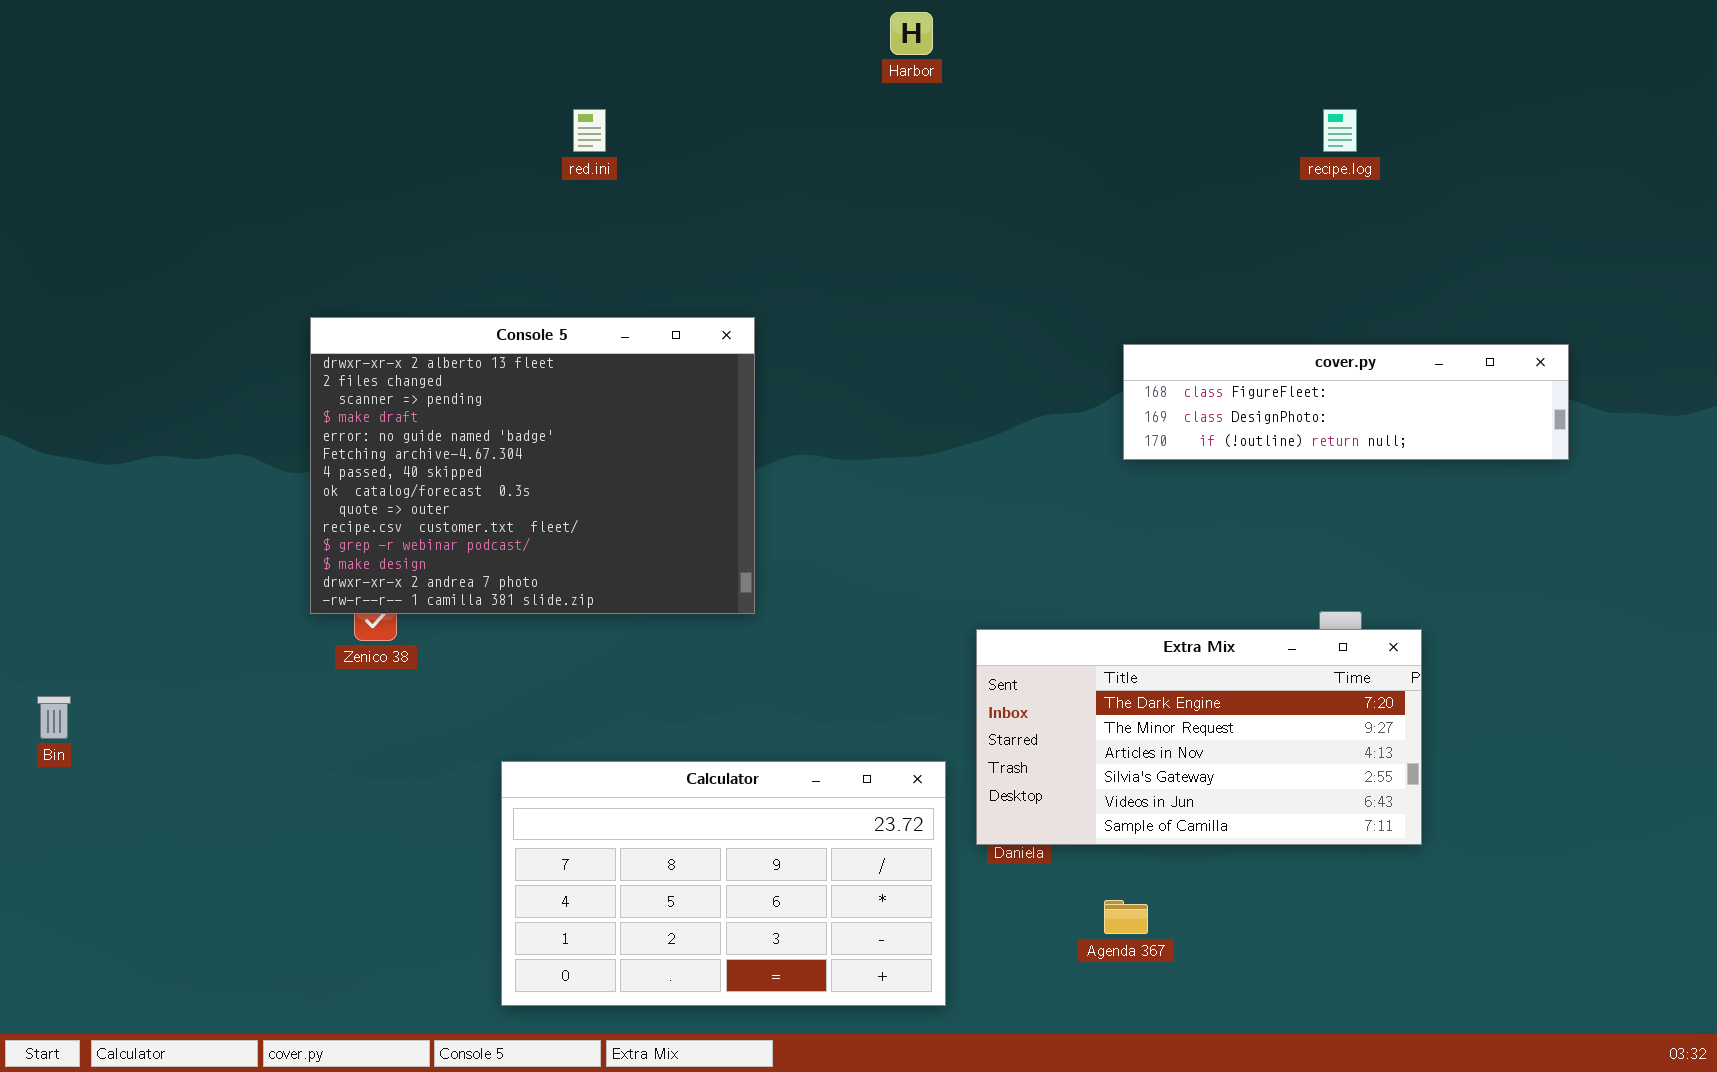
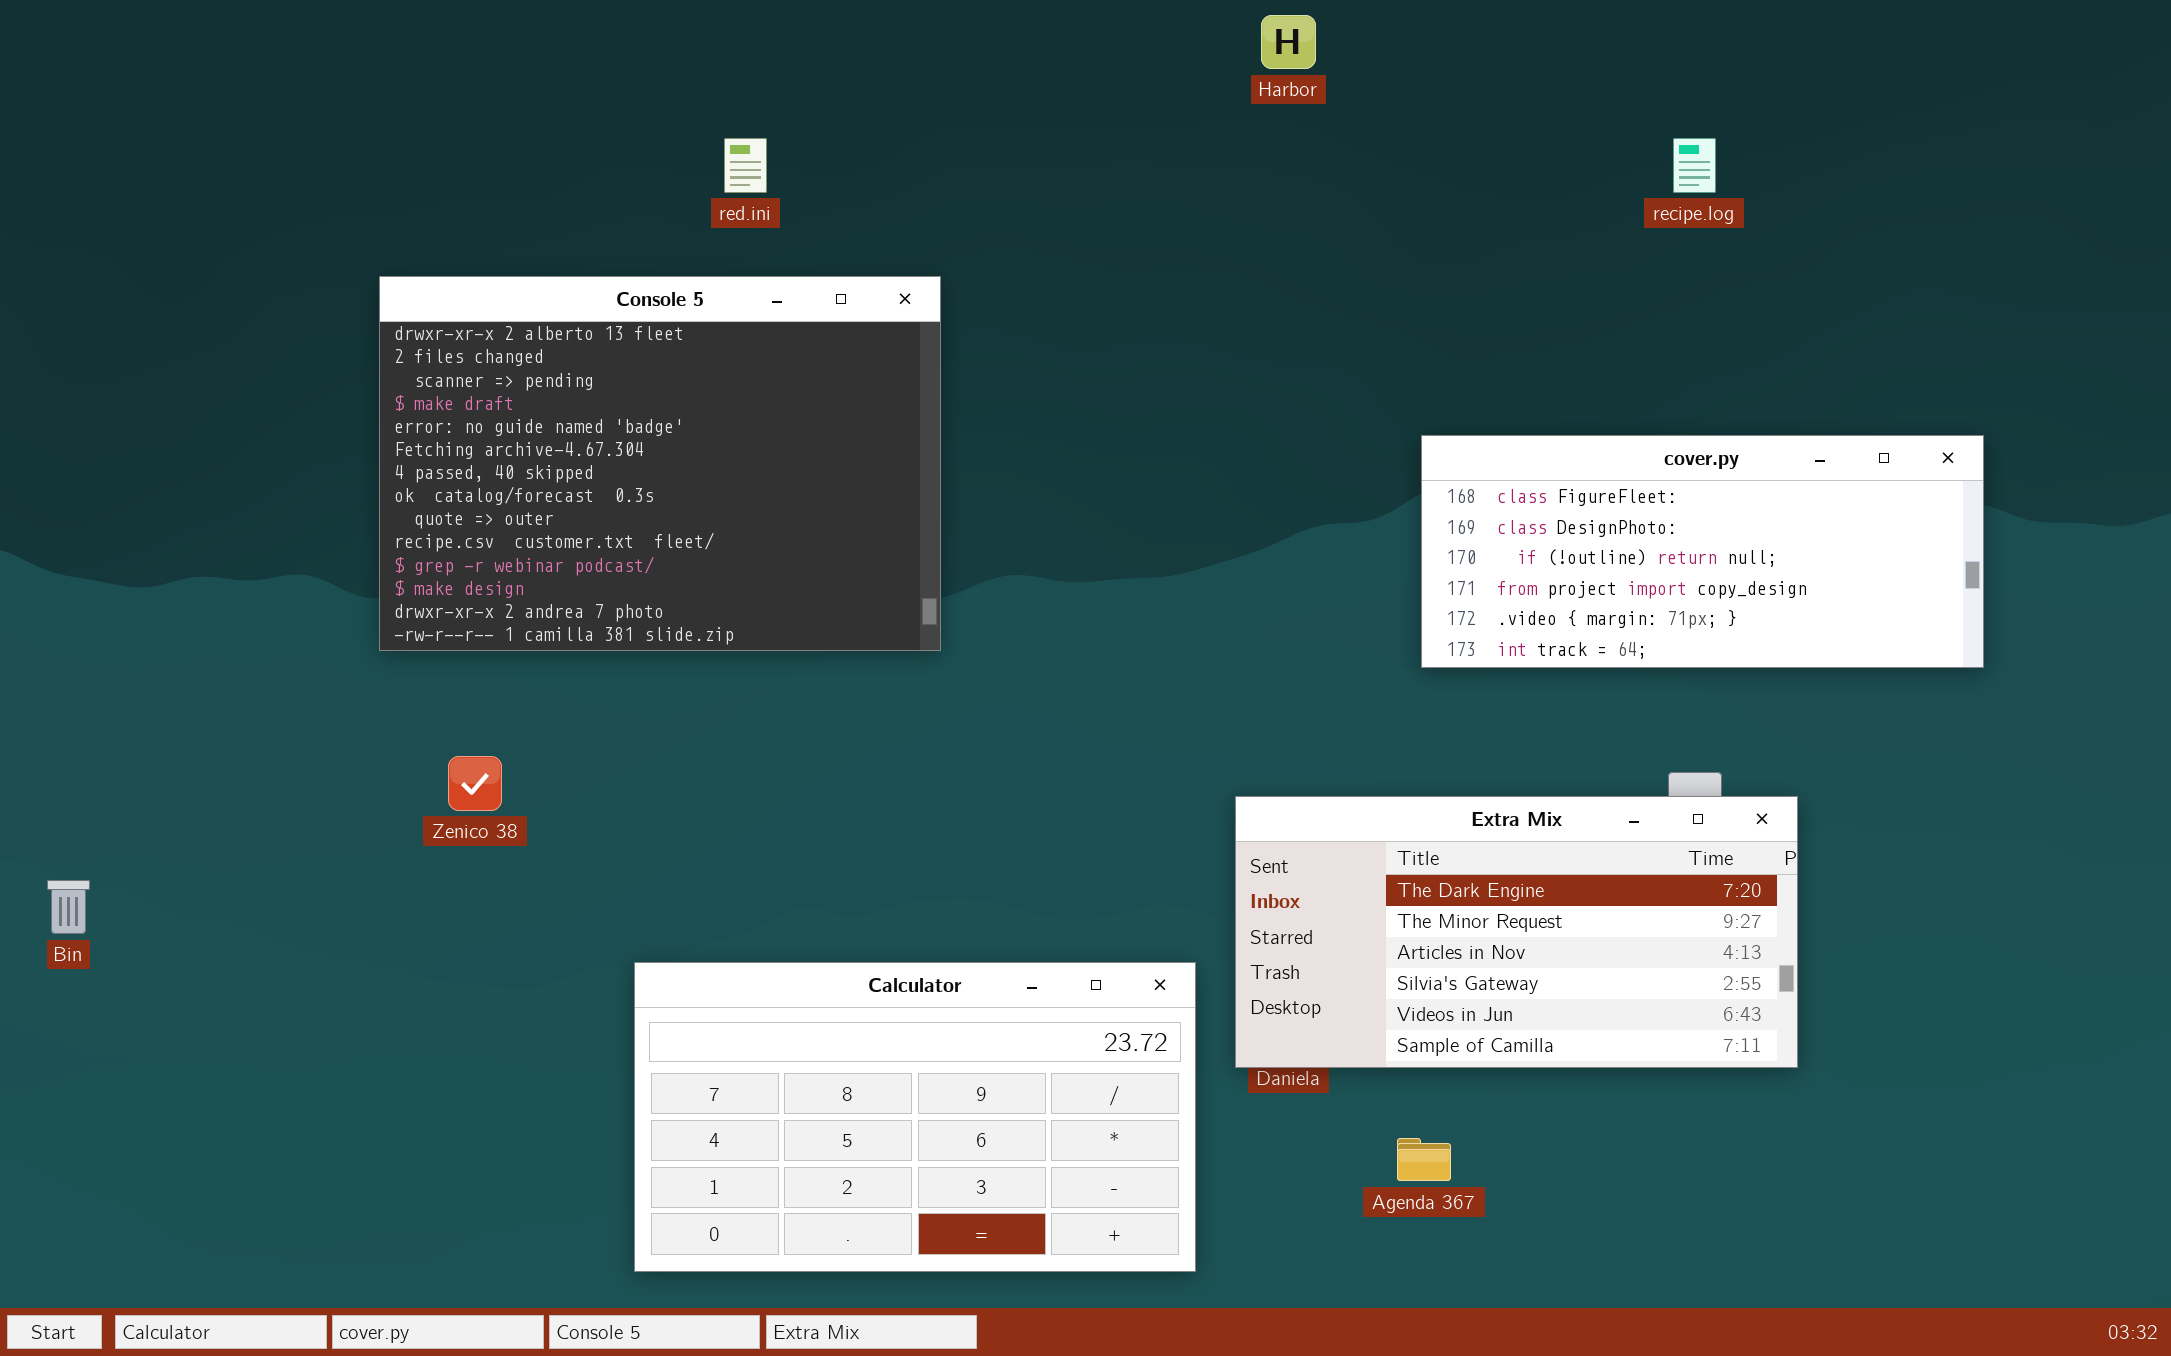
Harbor: [890,12,933,55] -> [1261,15,1316,69], moved
Console 5: [310,317,755,614] -> [379,276,941,651], moved
cover.py: [1123,344,1569,460] -> [1421,435,1984,668], resized

